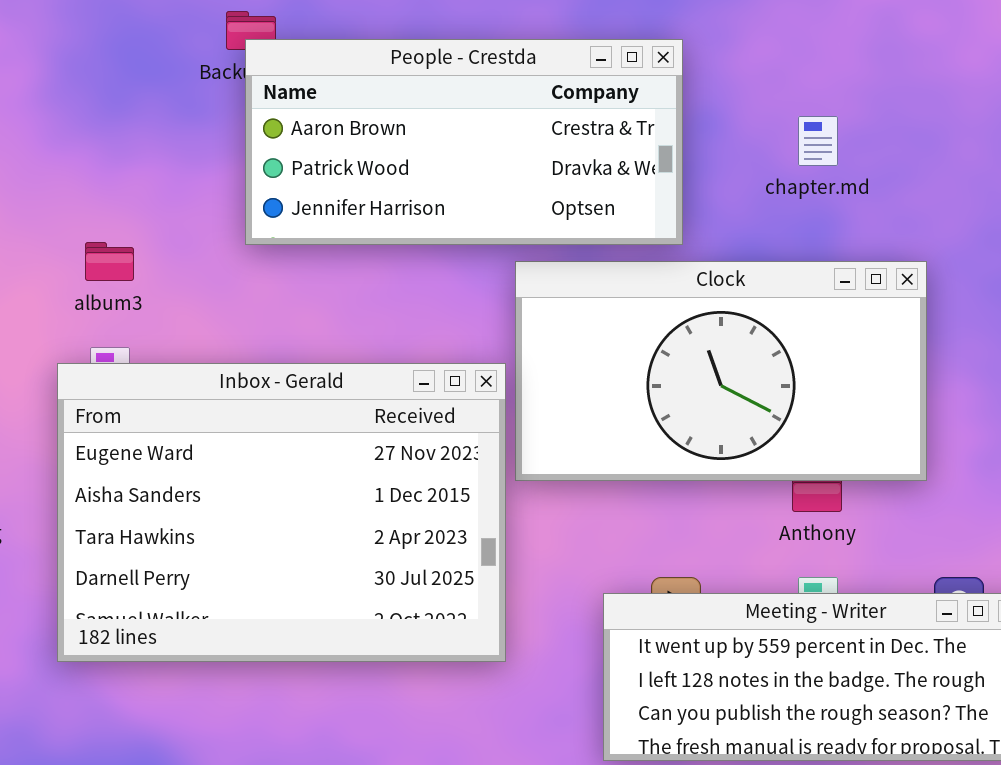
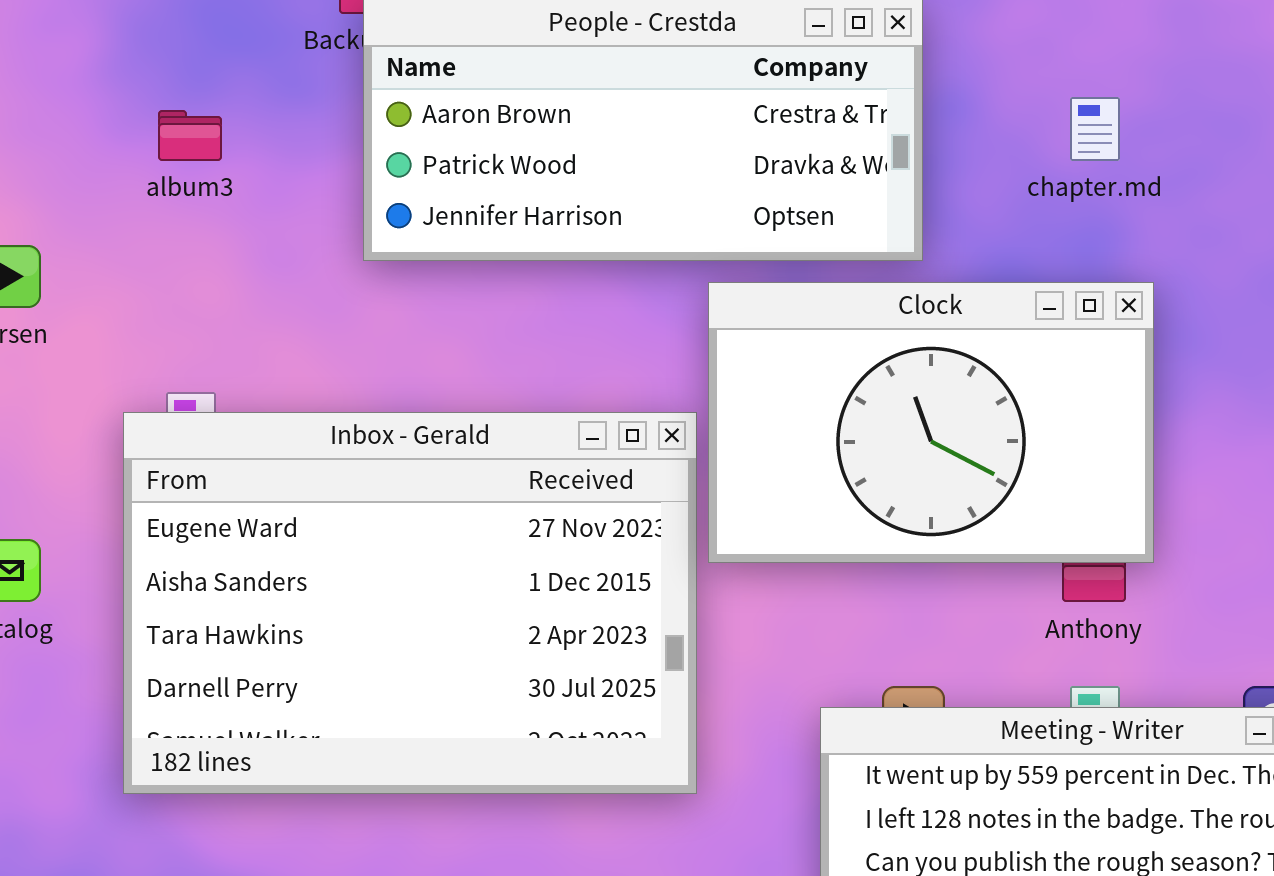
album3: [85,242,134,281] -> [158,110,222,161], moved
Clock: [515,261,927,481] -> [708,282,1154,563], resized

